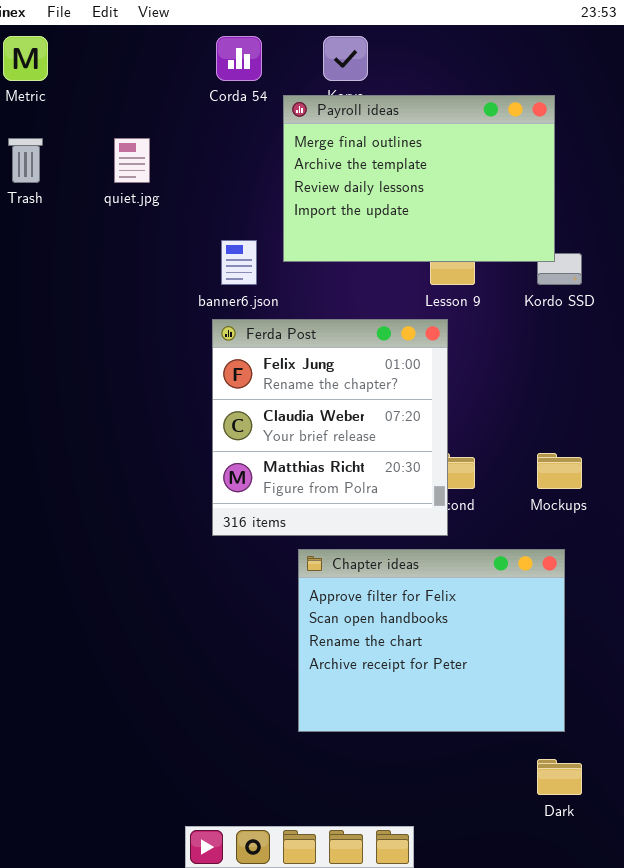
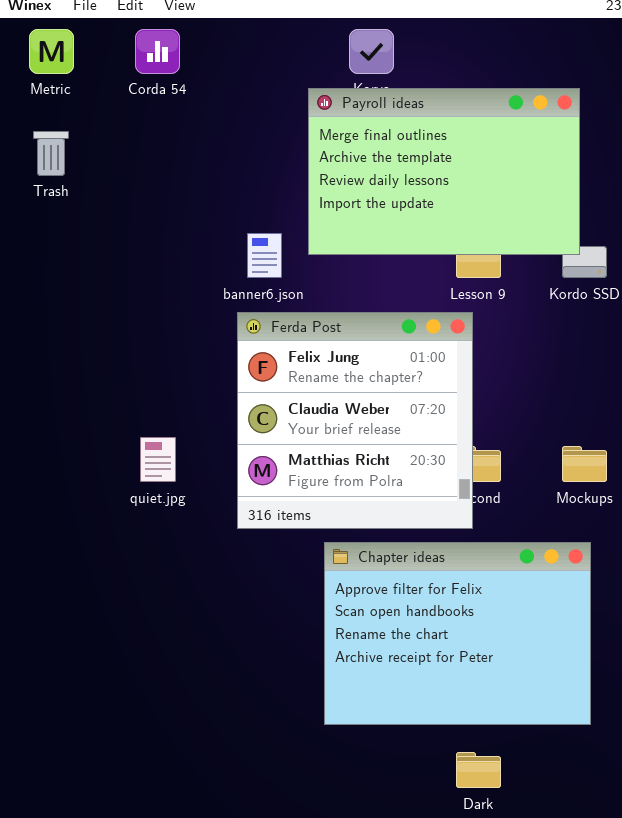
Corda 54: [216,36,262,81] -> [135,29,180,74], moved
quiet.jpg: [114,138,150,183] -> [140,437,176,482], moved
Dark: [537,759,582,795] -> [456,752,501,788], moved

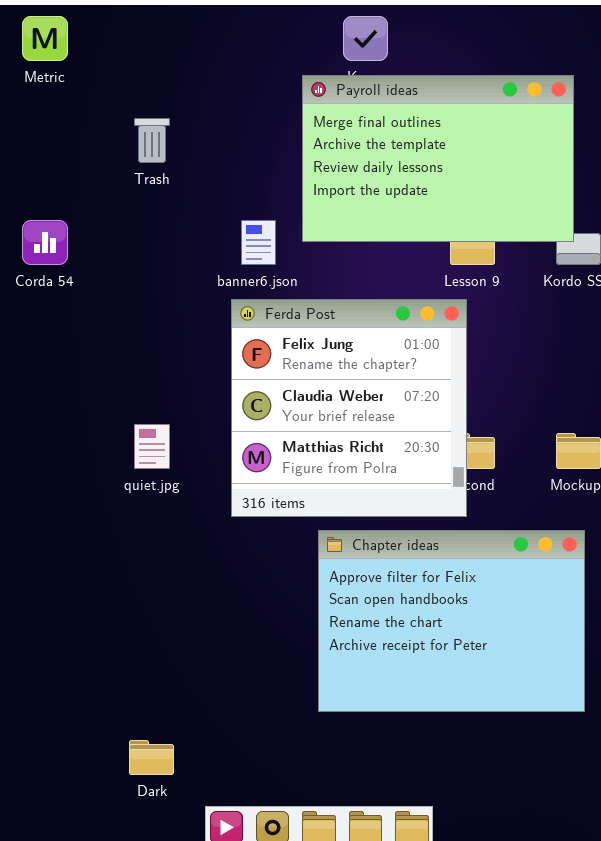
Corda 54: [135,29,180,74] -> [22,220,68,265], moved
Trash: [33,131,69,176] -> [134,118,170,163], moved
Dark: [456,752,501,788] -> [129,740,174,775], moved

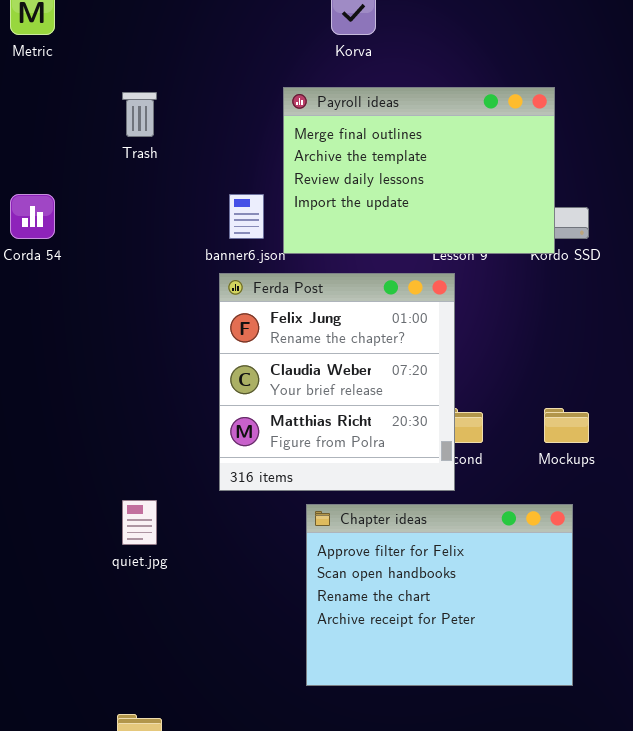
Payroll ideas: [302,75,574,242] -> [283,87,555,254], moved
quiet.jpg: [134,424,170,469] -> [122,500,157,545], moved

